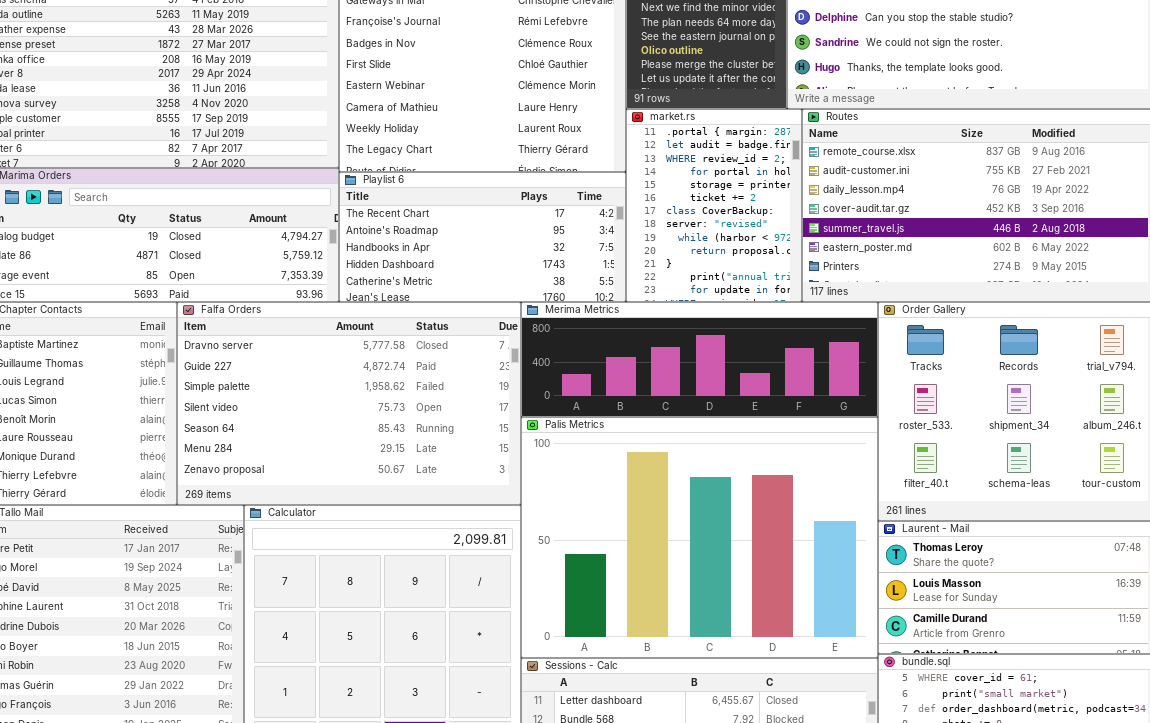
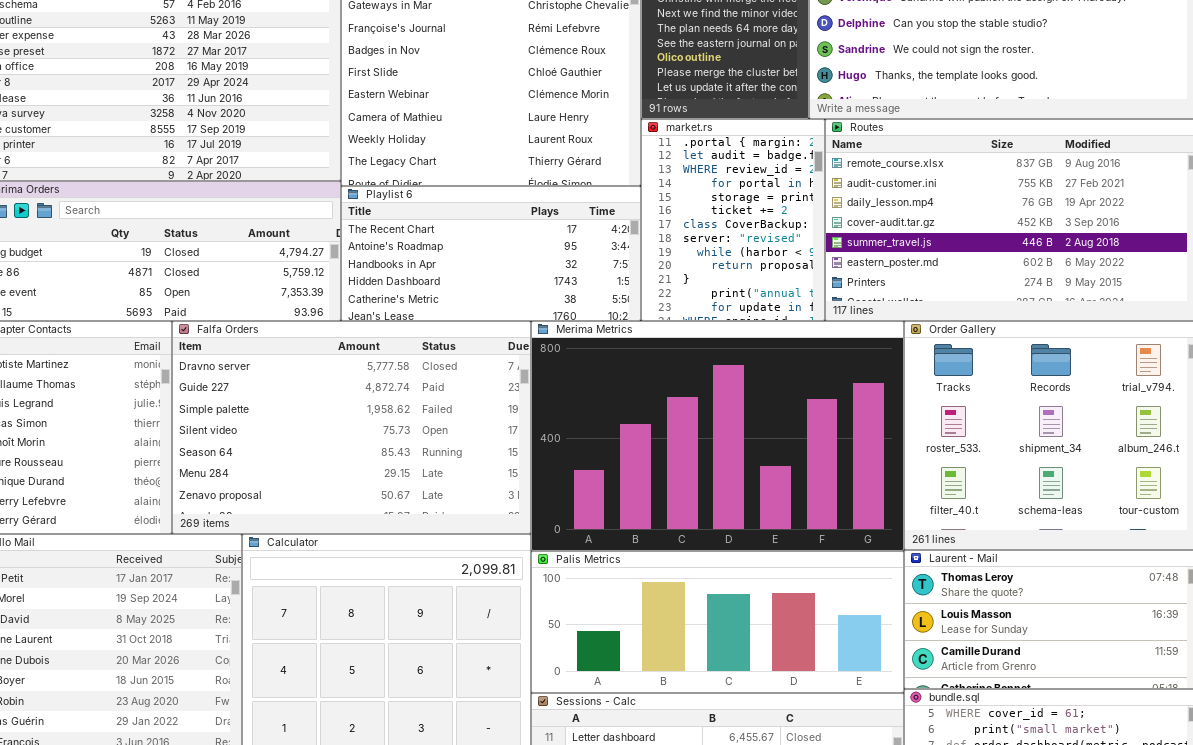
Merima Metrics: [521,302,878,417] -> [531,321,904,551], resized
Palis Metrics: [521,417,878,658] -> [531,551,904,693], resized

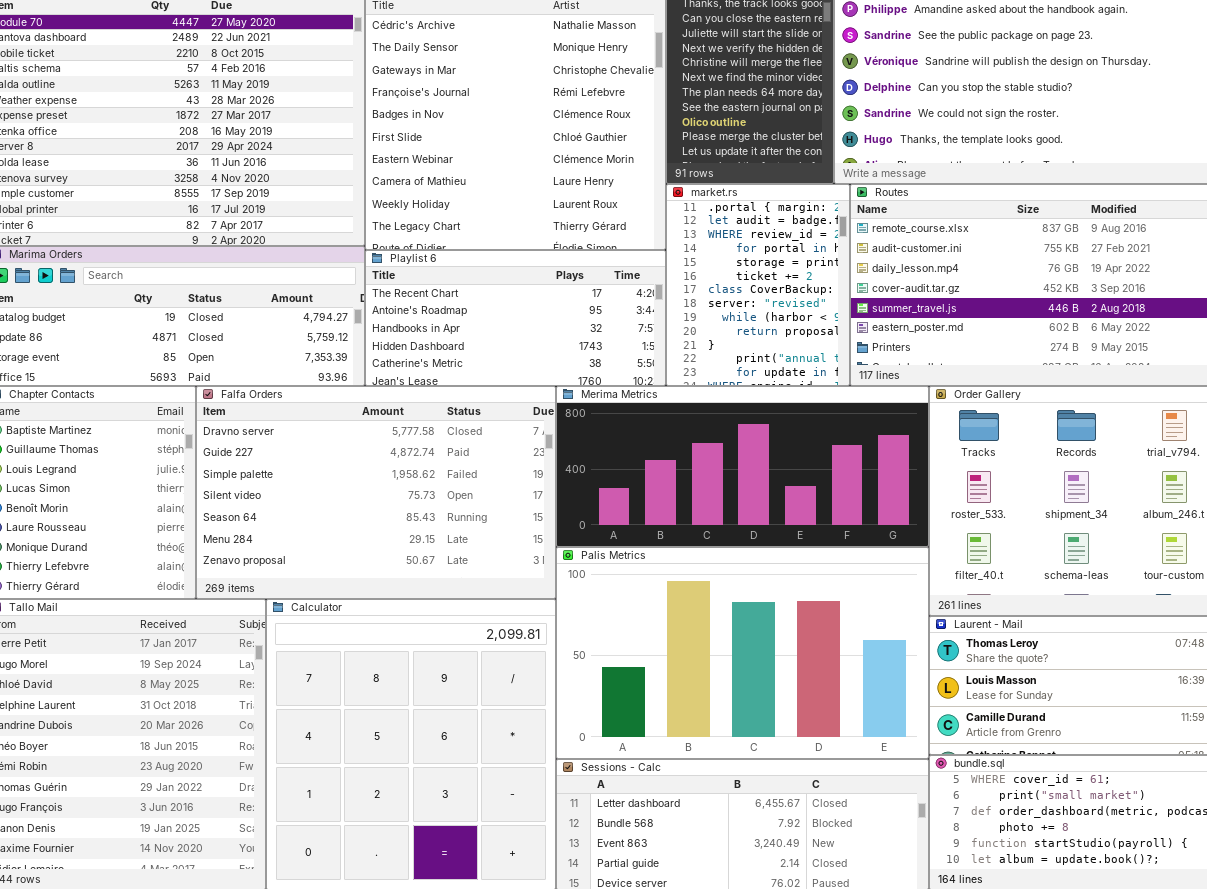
Merima Metrics: [531,321,904,551] -> [556,386,929,547], resized
Palis Metrics: [531,551,904,693] -> [556,547,929,759], resized

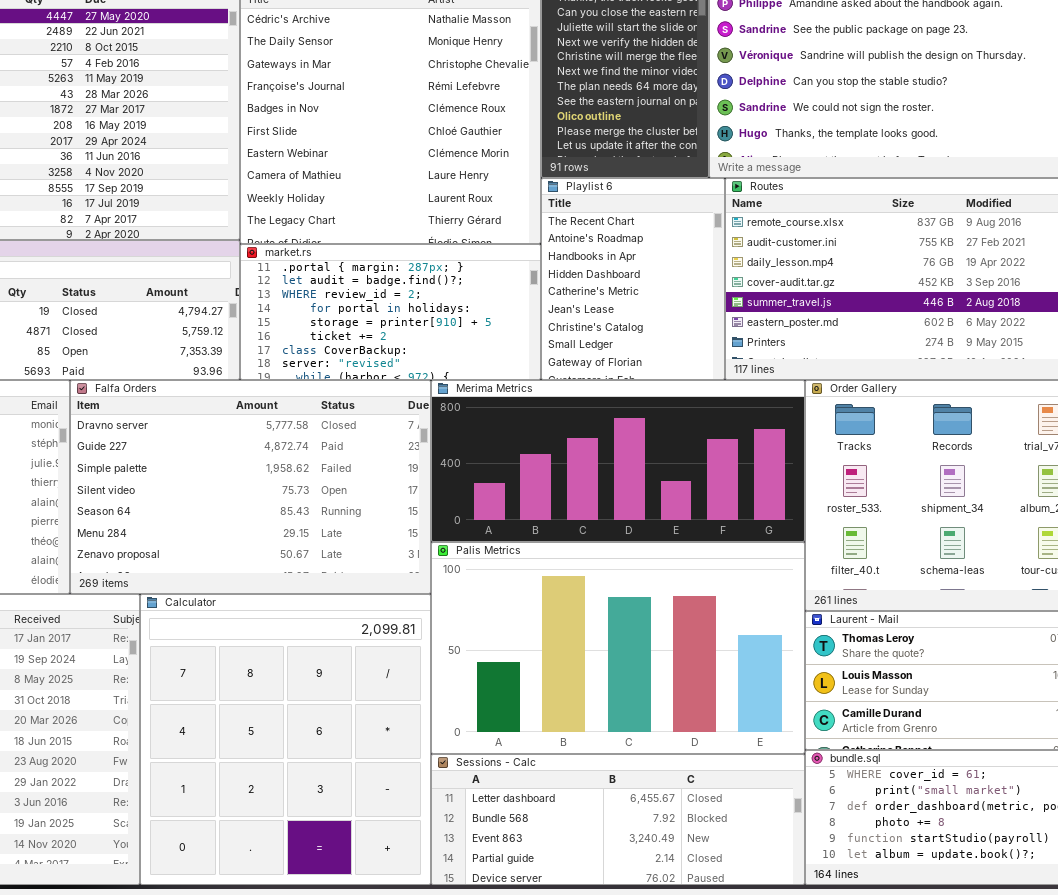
market.rs: [666,184,850,386] -> [240,244,541,380], moved, resized
Playlist 6: [365,250,666,386] -> [541,178,725,380], moved, resized

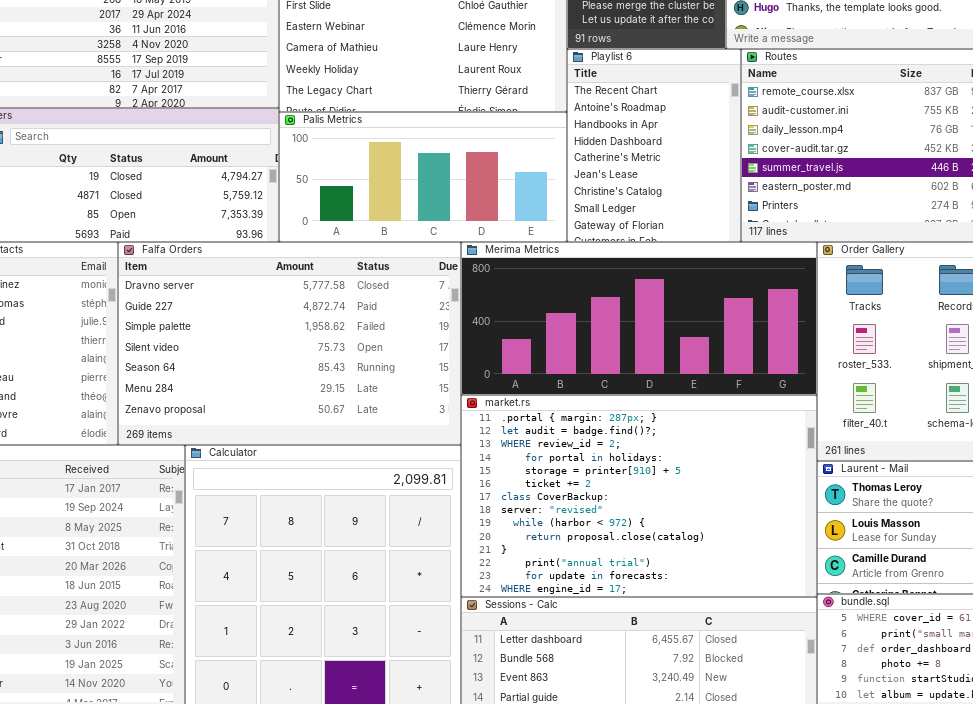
market.rs: [240,244,541,380] -> [461,395,817,597], moved, resized
Palis Metrics: [431,542,805,754] -> [279,112,567,242], moved, resized

